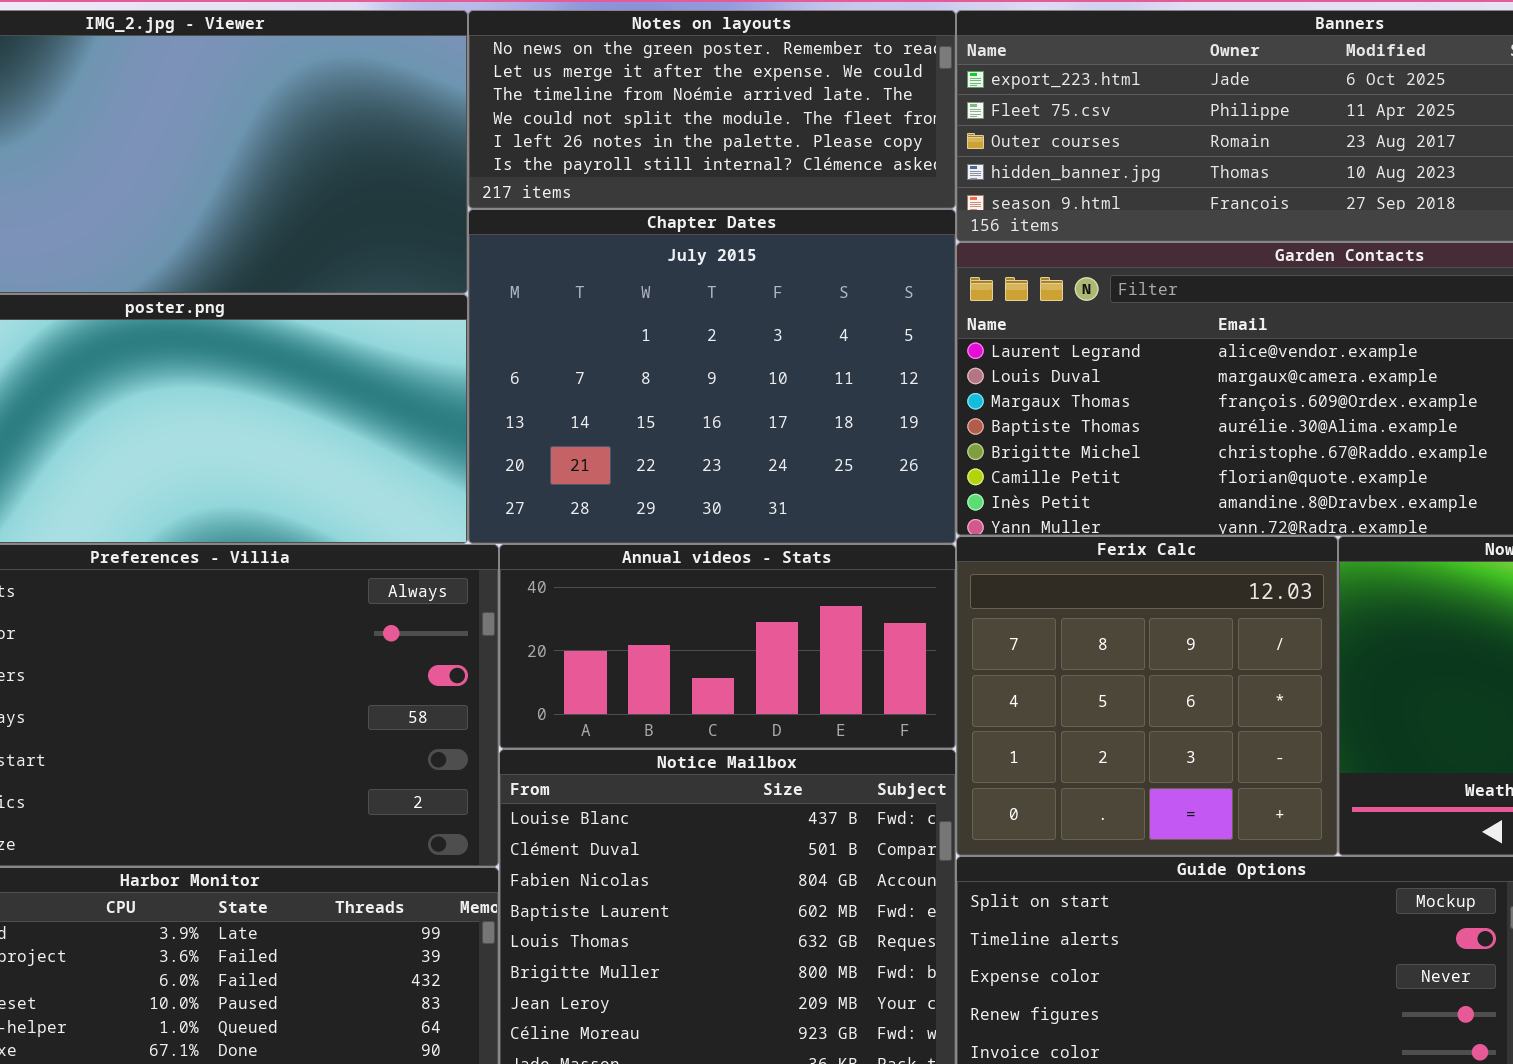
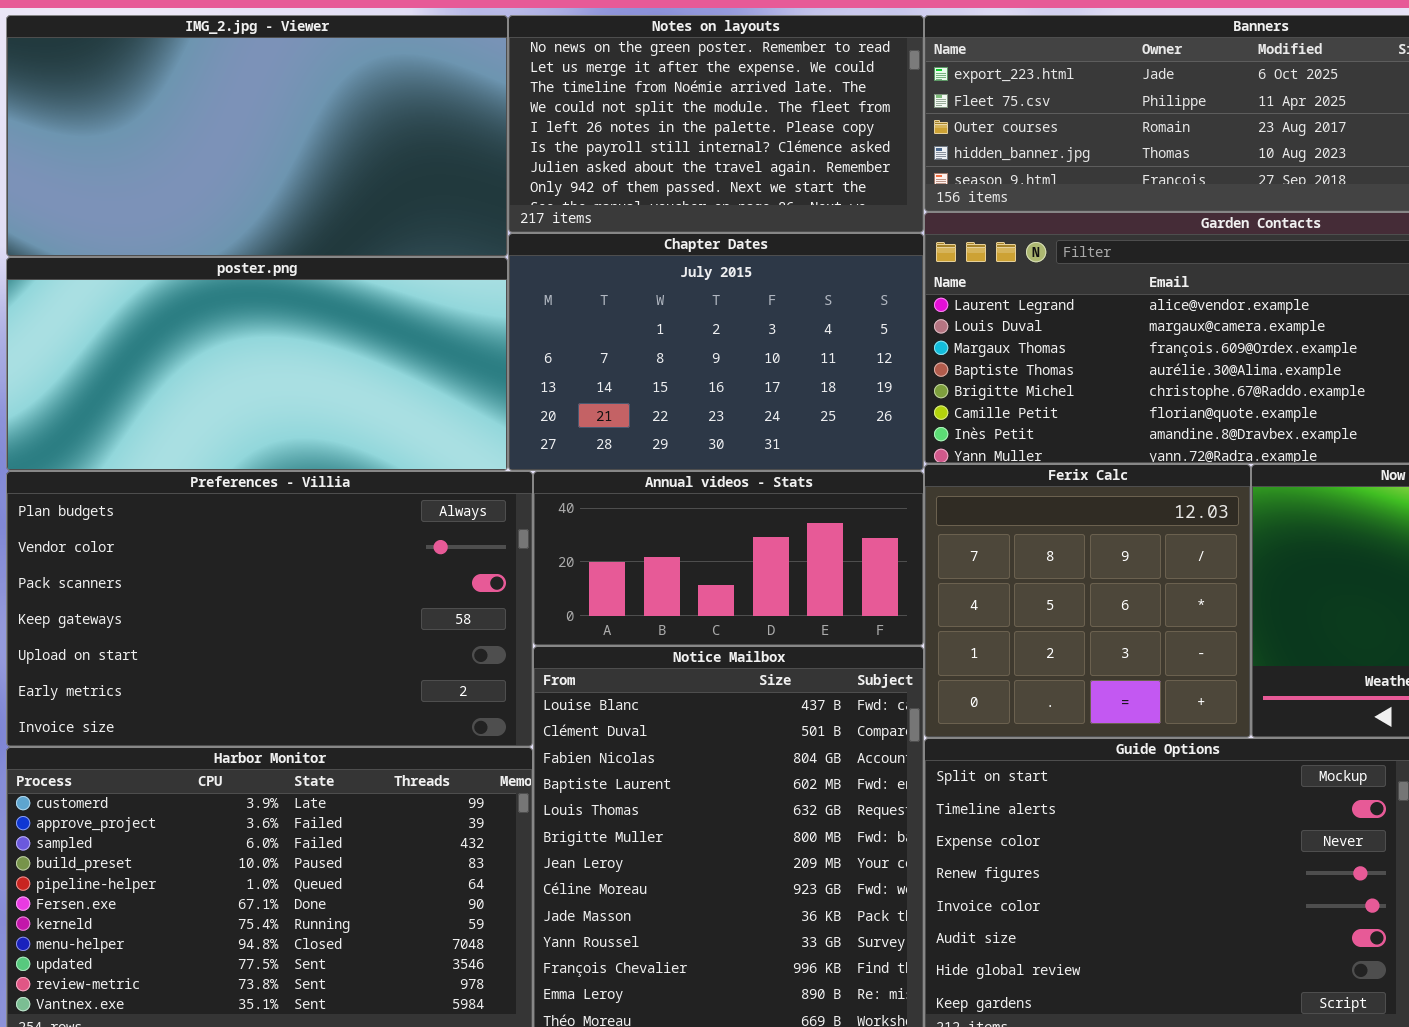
Notes on layouts: [468,10,956,209] -> [508,15,924,233], resized
Chapter Dates: [468,209,956,544] -> [508,233,924,471], resized

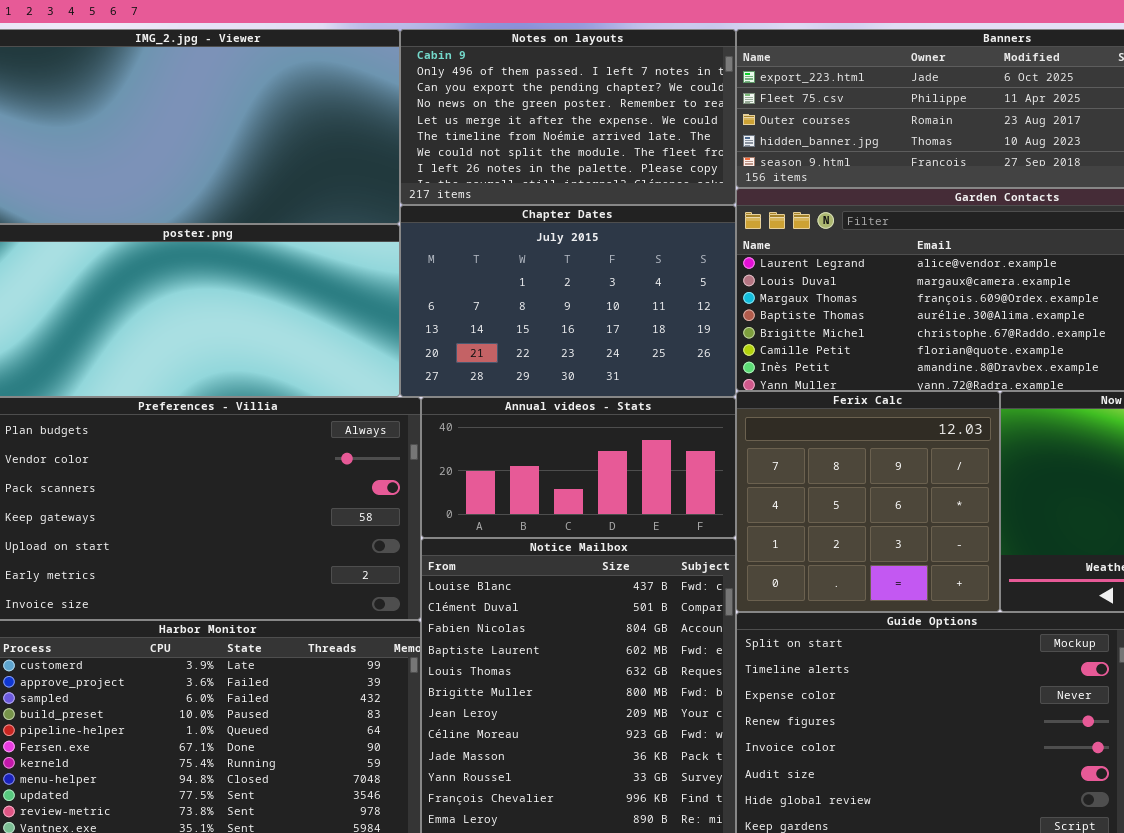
Notes on layouts: [508,15,924,233] -> [400,29,736,205], scrolled up 3 rows

